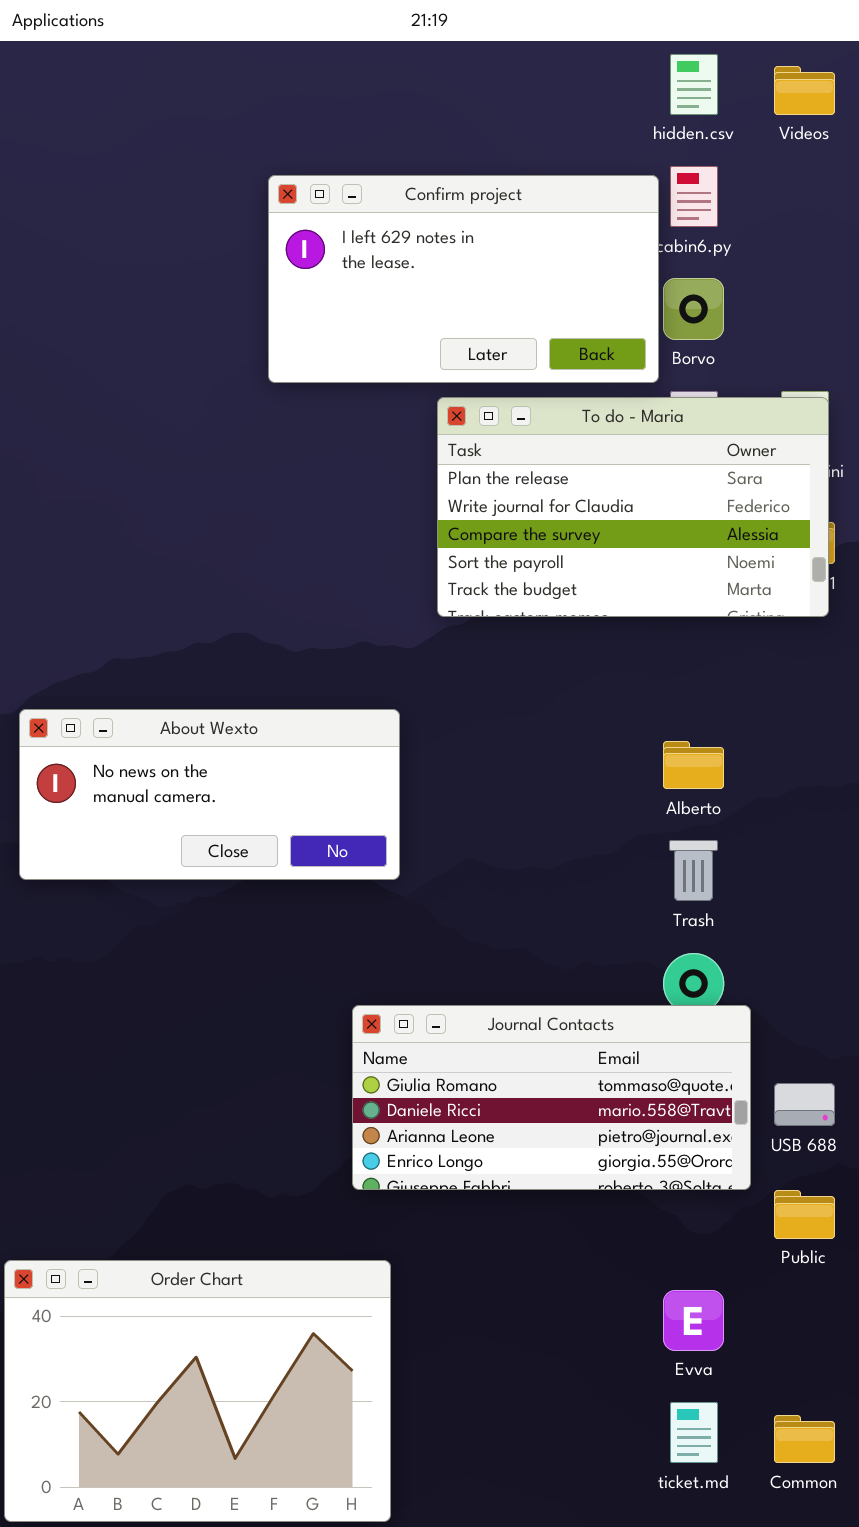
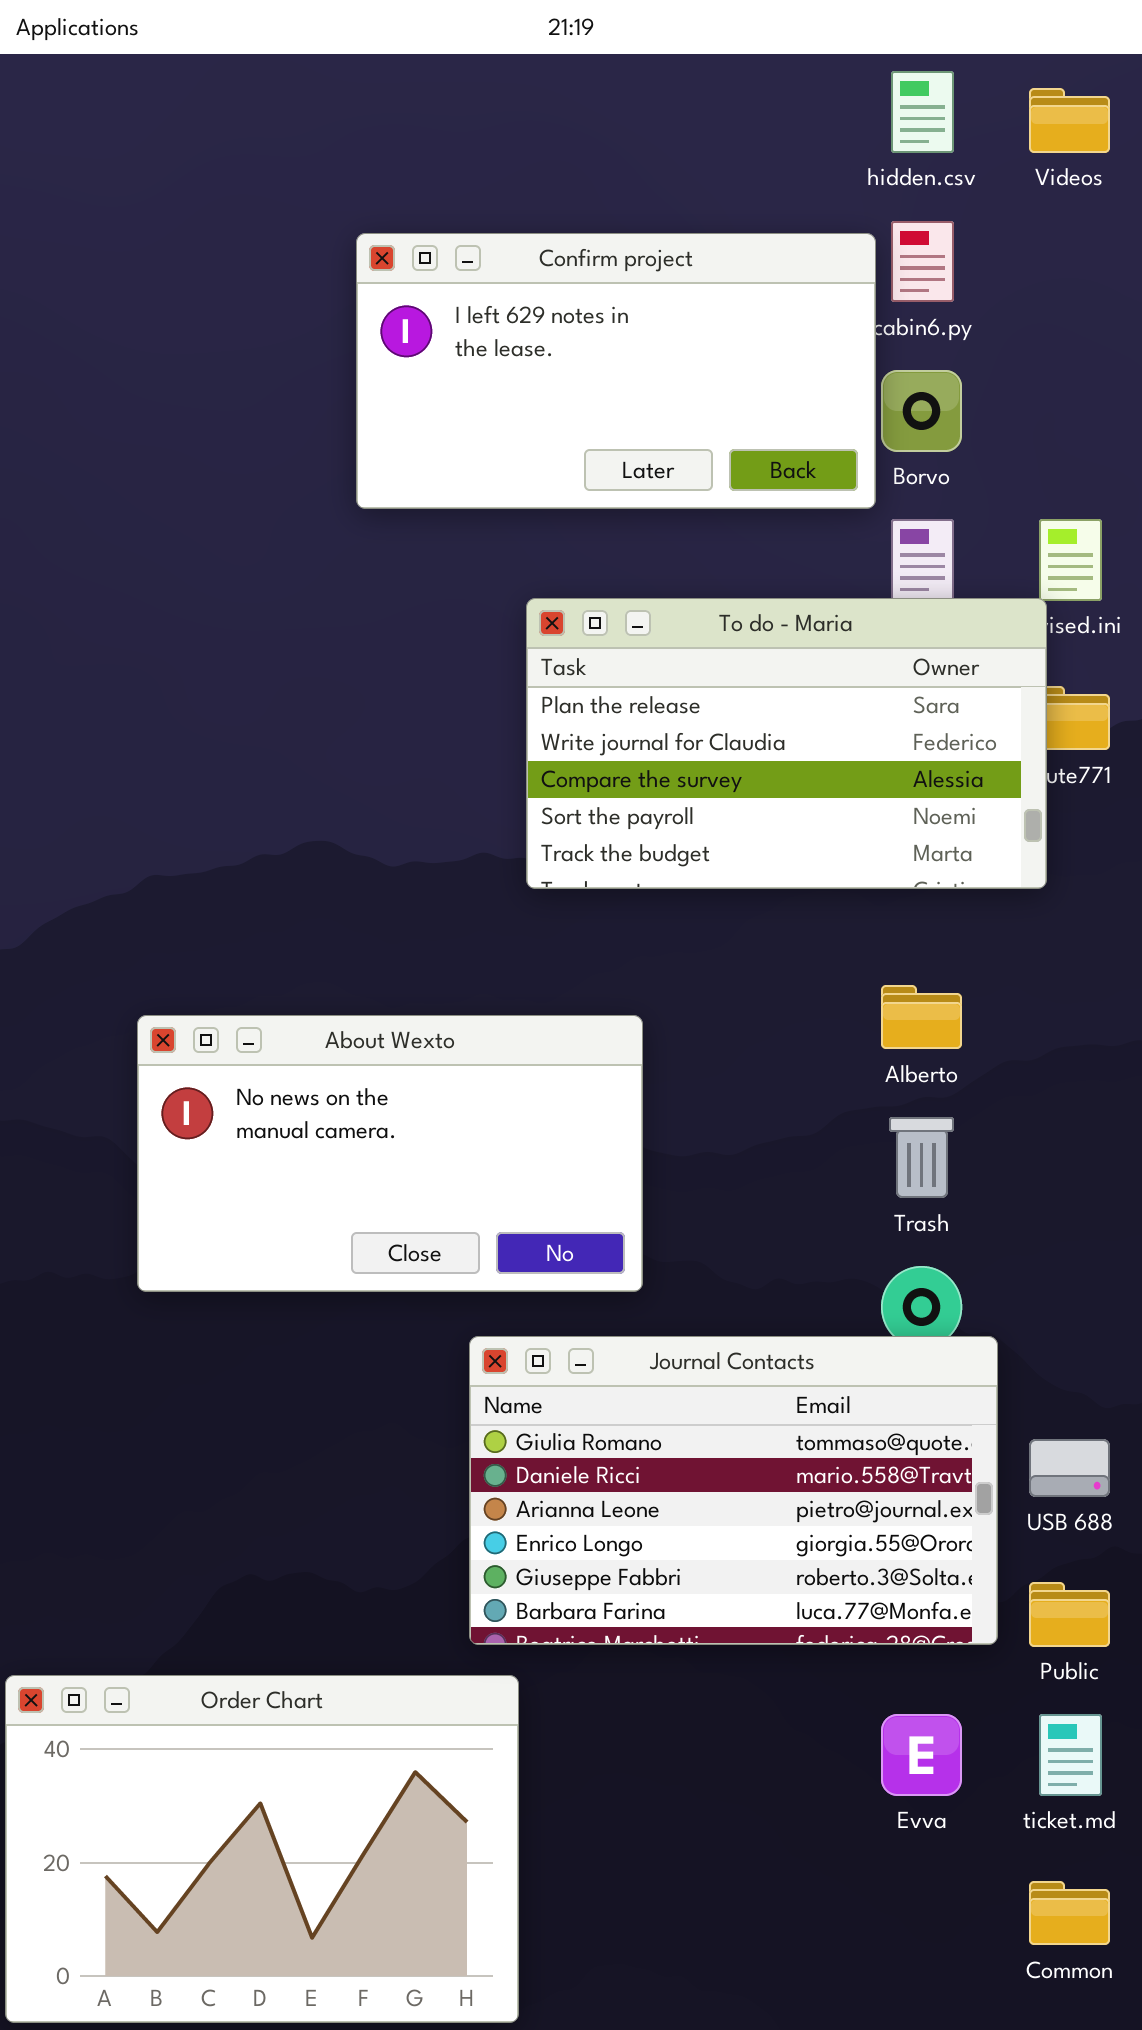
To do - Maria: [437,397,829,617] -> [526,598,1047,889], moved
About Wexto: [19,709,400,880] -> [137,1015,643,1292], moved, resized
Journal Contacts: [352,1005,751,1190] -> [469,1336,998,1645], resized
ticket.md: [670,1402,718,1463] -> [1039,1714,1102,1796], moved

